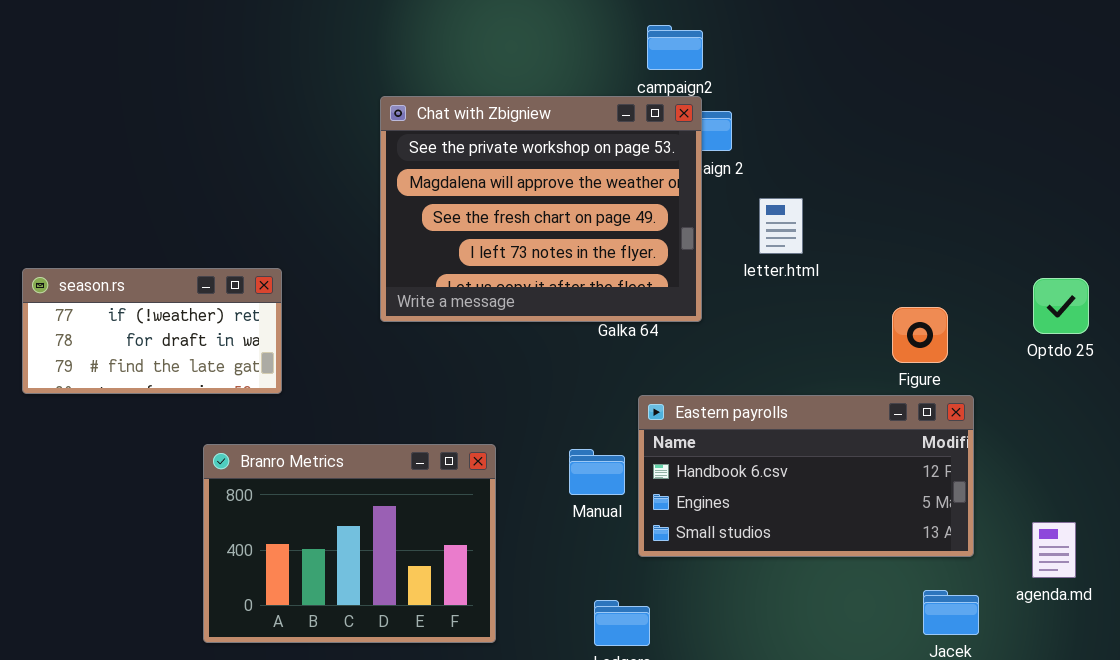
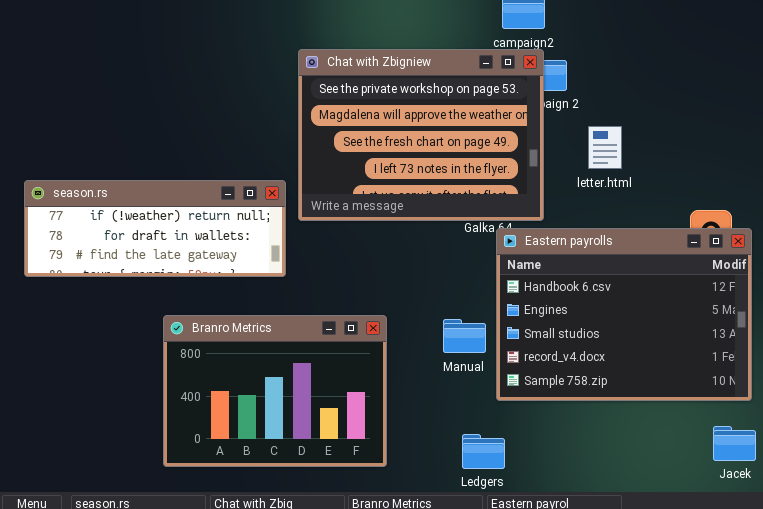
season.rs: [22,268,282,394] -> [24,180,286,277], resized
Eastern payrolls: [638,395,974,557] -> [496,228,752,401], resized

